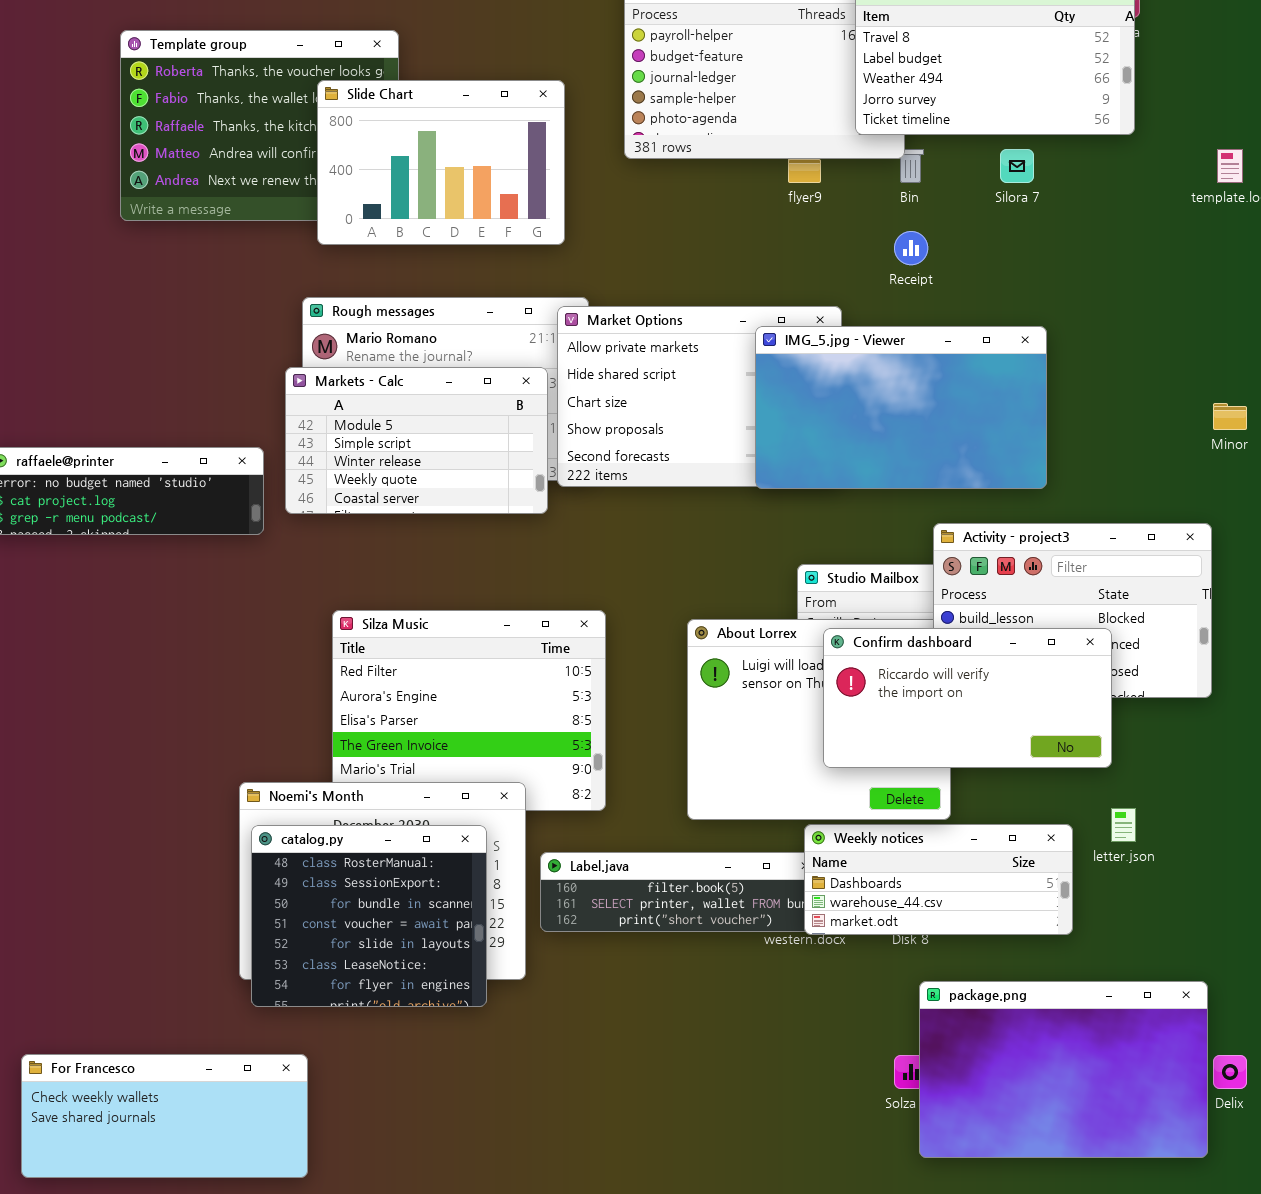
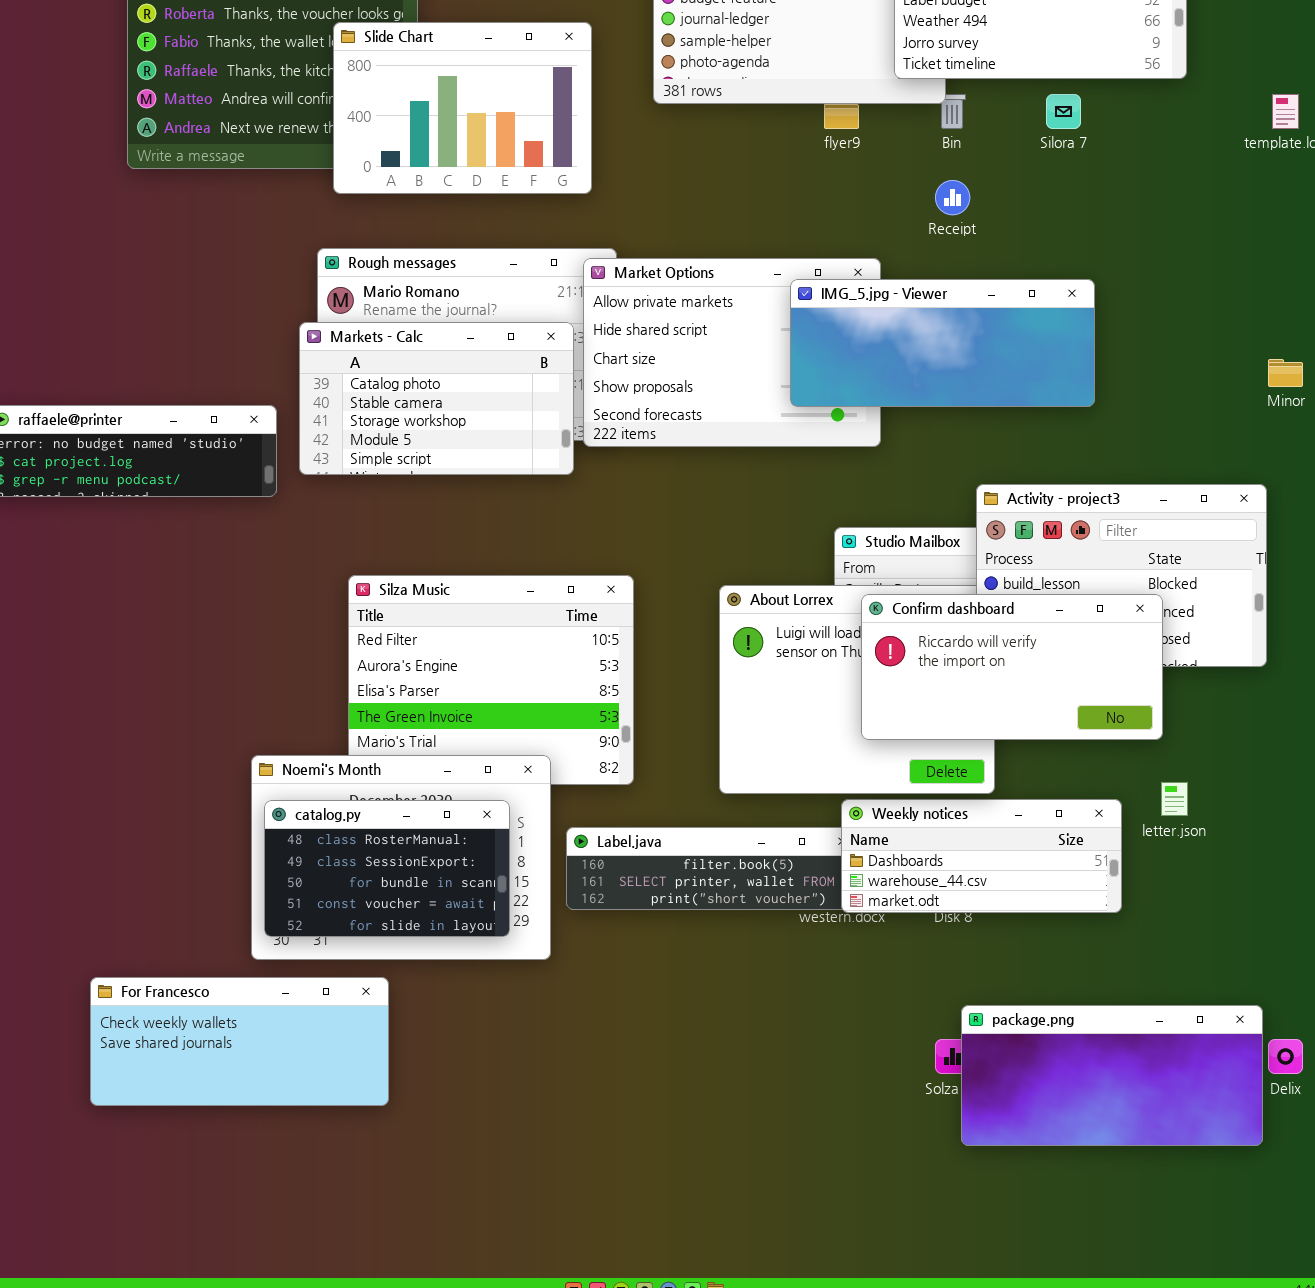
IMG_5.jpg - Viewer: [755,326,1047,489] -> [790,279,1095,407], resized
Markets - Calc: [285,367,548,514] -> [299,322,574,475], scrolled up 3 rows
catalog.py: [251,825,487,1007] -> [264,800,510,937], resized
package.png: [919,981,1208,1158] -> [961,1005,1263,1146], resized
For Francesco: [21,1054,308,1178] -> [90,977,389,1106], moved

